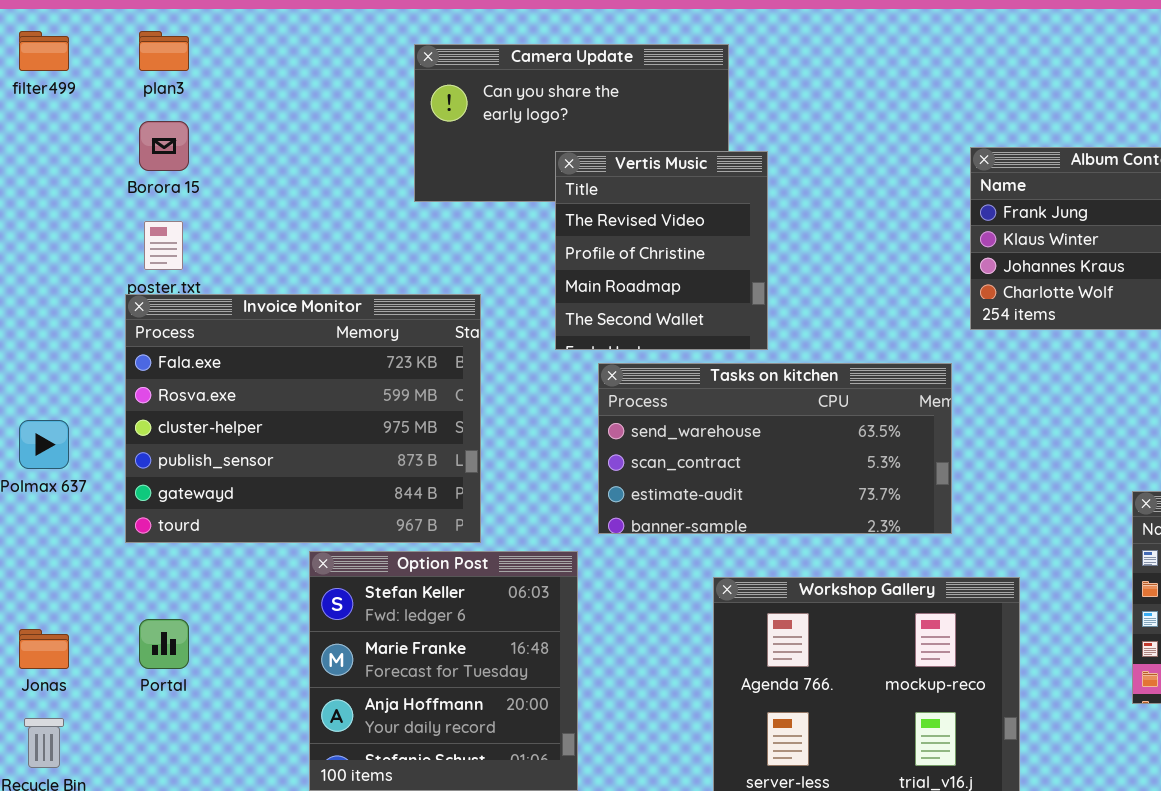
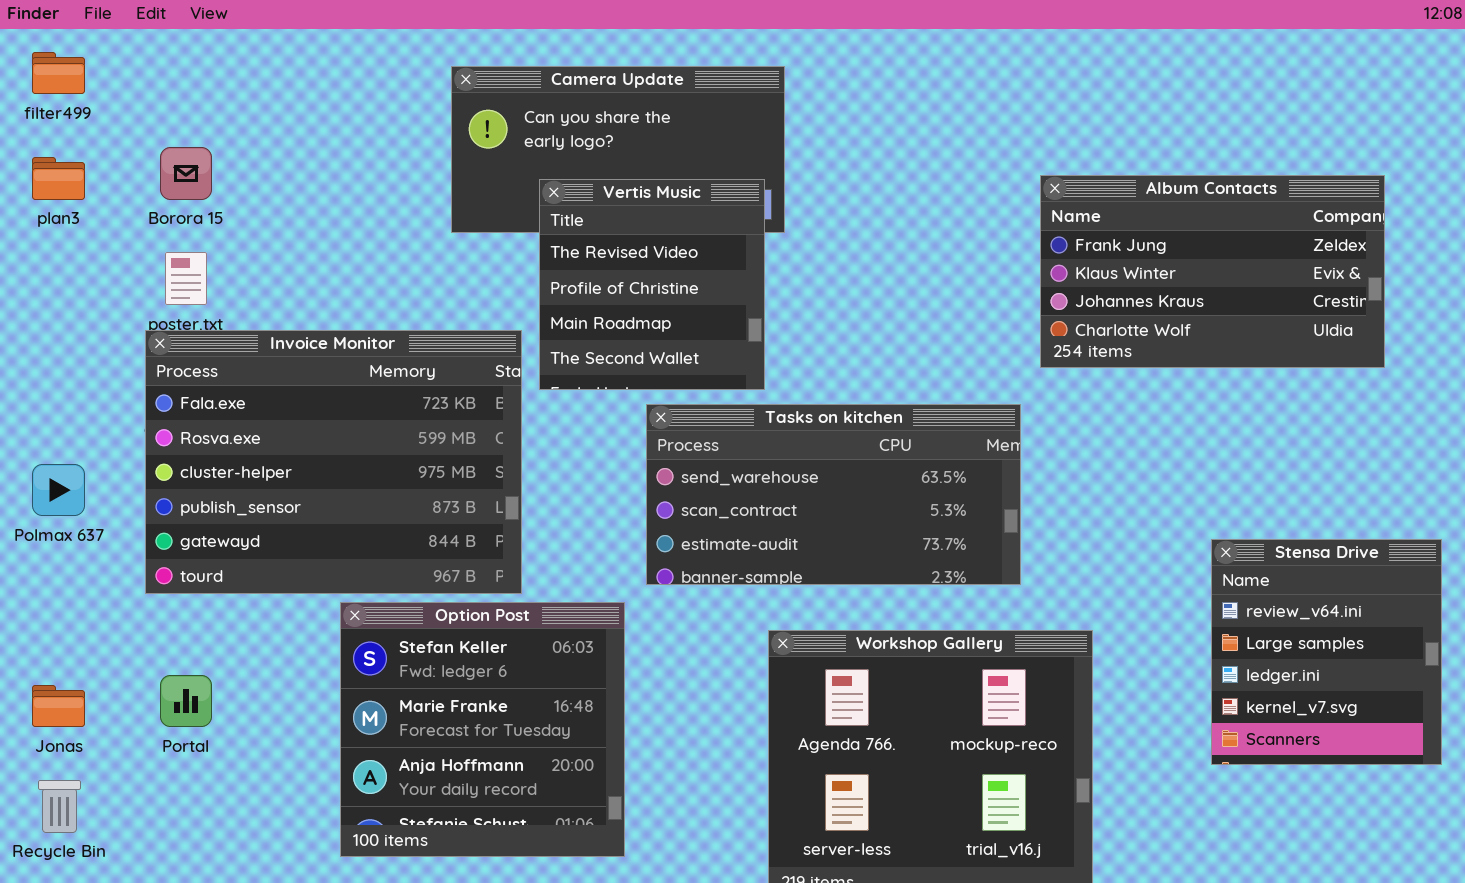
plan3: [139,31,189,71] -> [32,157,85,200], moved
Vertis Music: [555,151,768,350] -> [539,179,765,390], moved

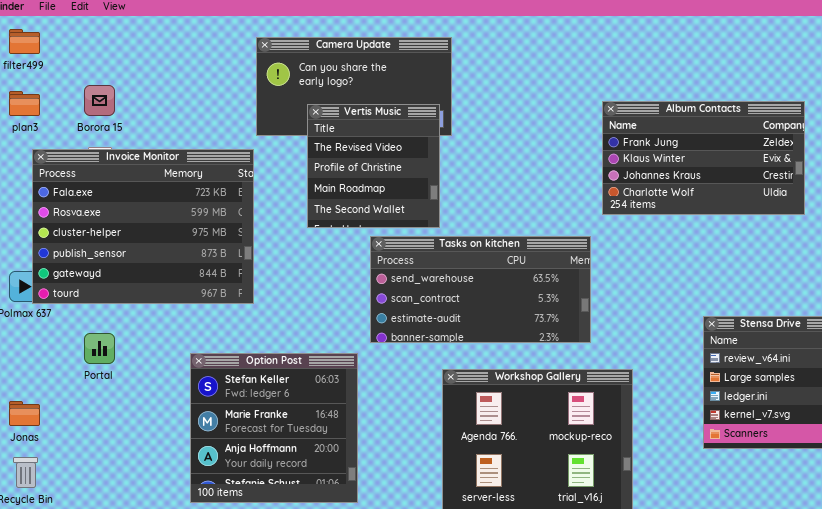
Invoice Monitor: [145,330,522,594] -> [32,149,254,304], moved
Portal: [160,675,212,727] -> [84,333,115,364], moved

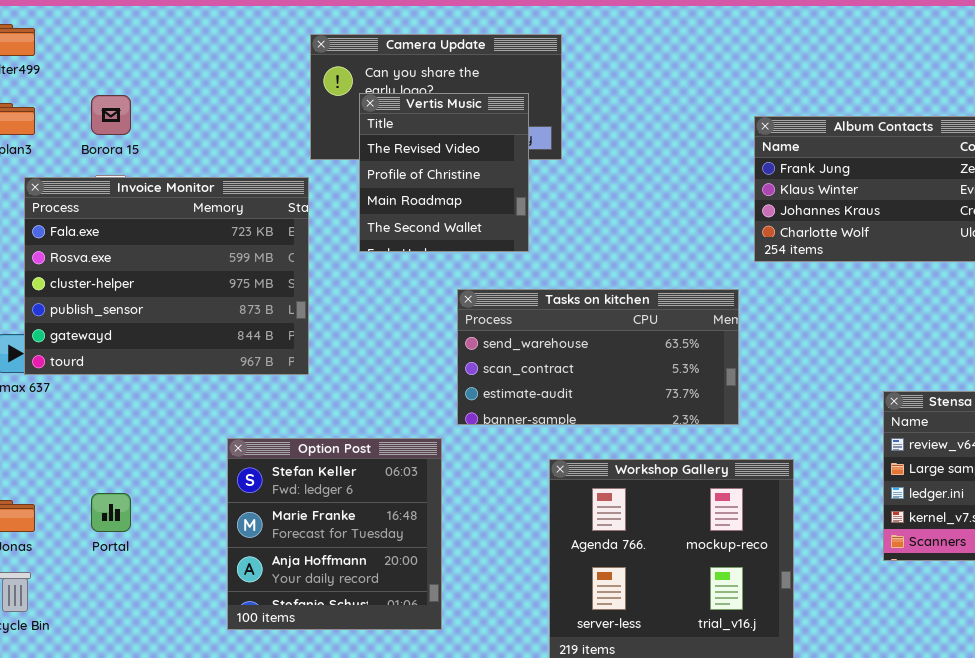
Vertis Music: [307,104,440,228] -> [359,93,529,252], moved
Portal: [84,333,115,364] -> [91,493,131,532], moved

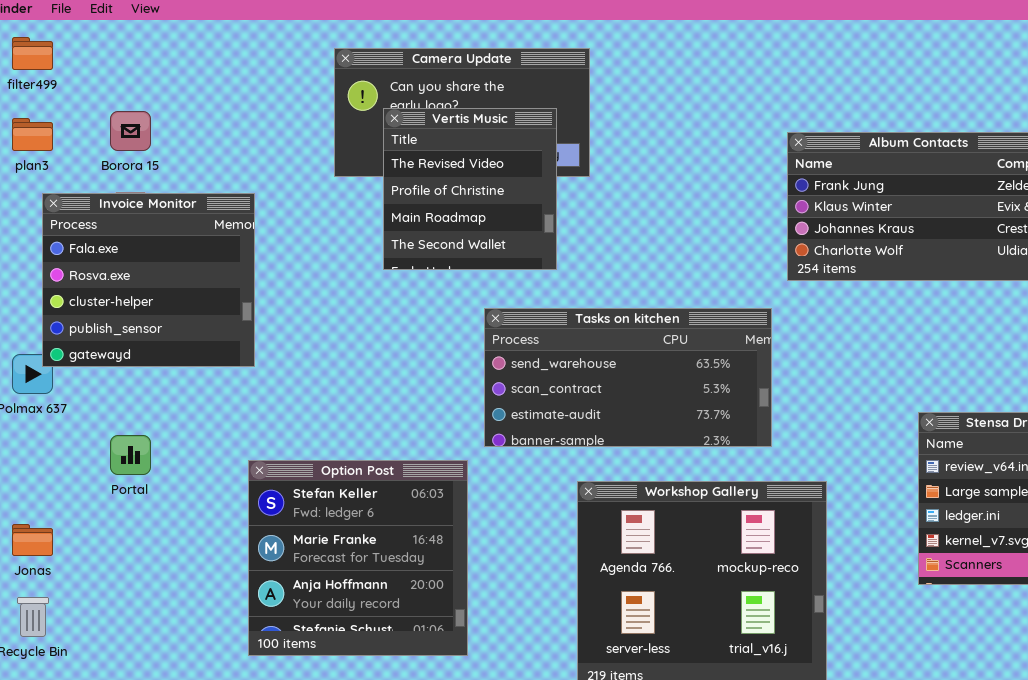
Invoice Monitor: [24,177,309,375] -> [42,193,255,367], resized
Portal: [91,493,131,532] -> [110,435,151,475], moved

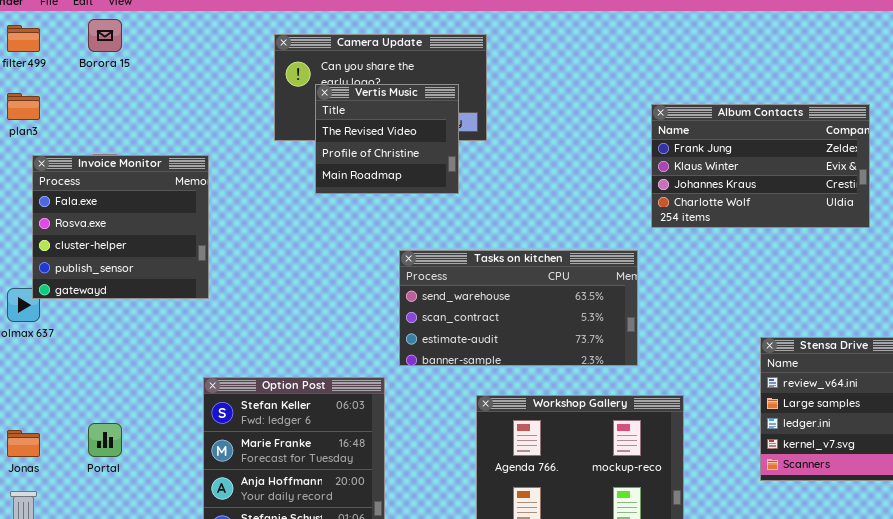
Vertis Music: [383,108,557,270] -> [315,84,459,194], resized
Borora 15: [110,111,151,151] -> [88,19,122,52], moved
Portal: [110,435,151,475] -> [88,423,122,457], moved

